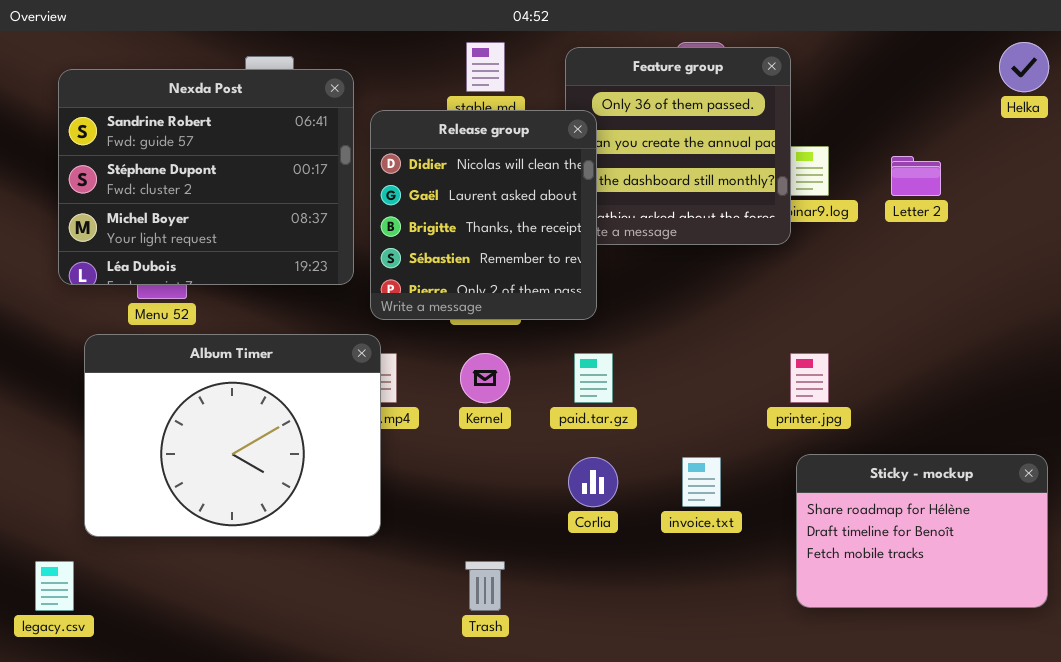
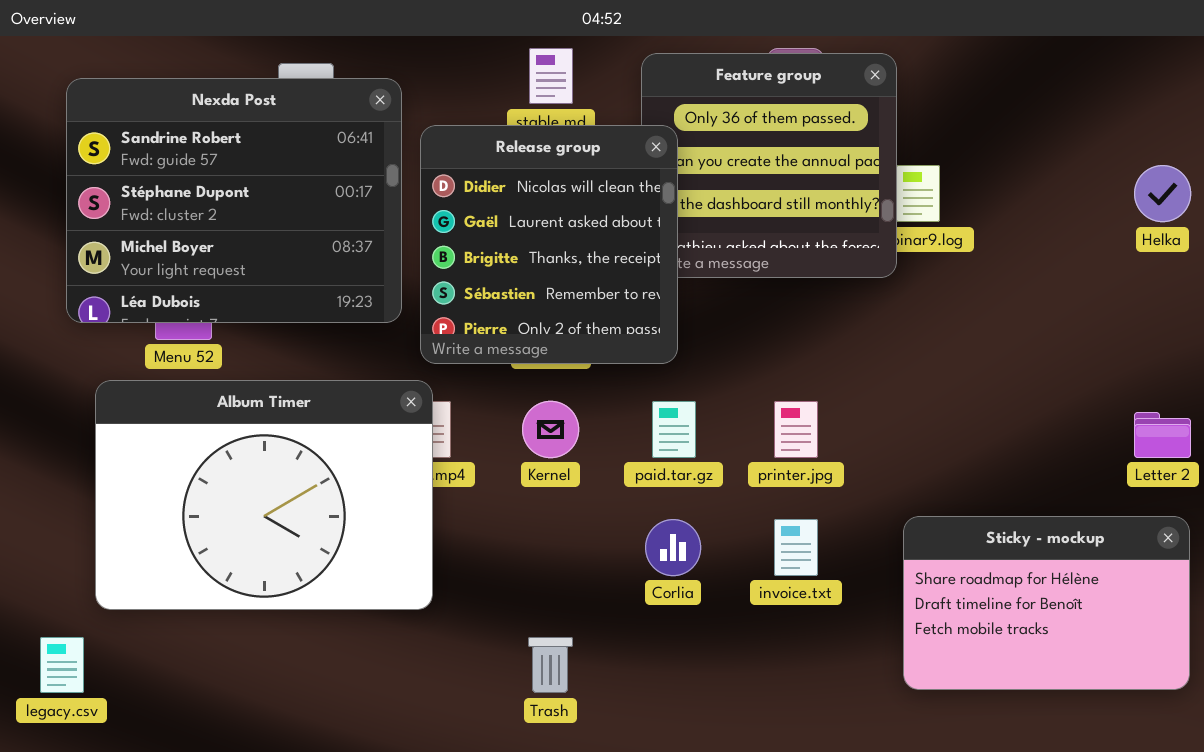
Helka: [999,42,1049,92] -> [1134,165,1191,222], moved
Letter 2: [891,156,941,196] -> [1134,412,1191,458], moved
printer.jpg: [790,353,829,403] -> [774,401,818,458], moved

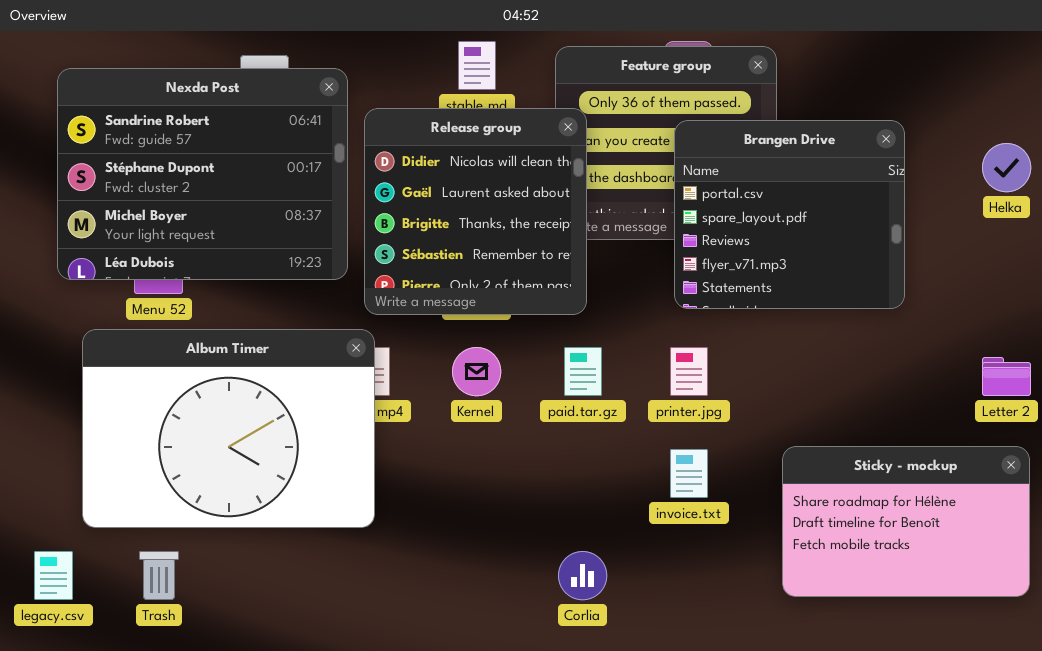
Brangen Drive: none -> [674,120,905,309], opened
Corlia: [645,519,701,576] -> [558,551,607,600], moved
Trash: [528,637,573,693] -> [139,551,179,600], moved

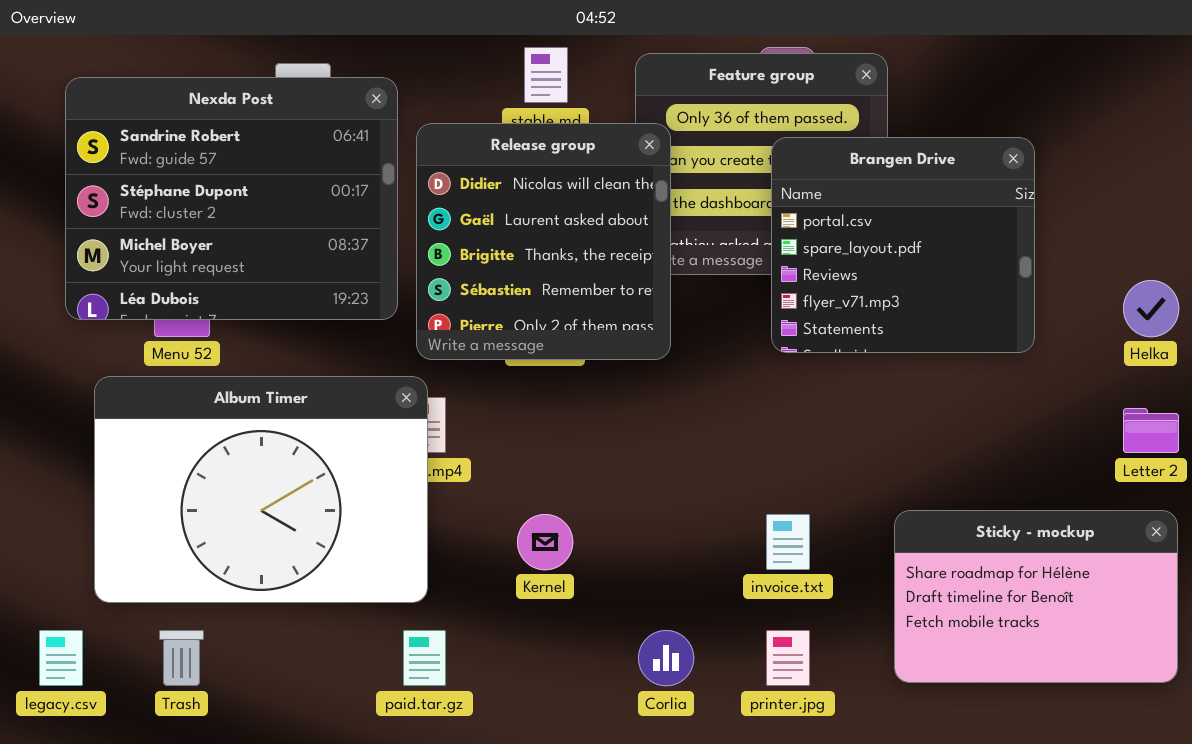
Helka: [982,143,1031,192] -> [1123,280,1179,337], moved
Kernel: [452,347,501,396] -> [517,514,573,570], moved
paid.tar.gz: [564,347,602,396] -> [403,630,446,686], moved
printer.jpg: [670,347,708,396] -> [766,630,810,686], moved

